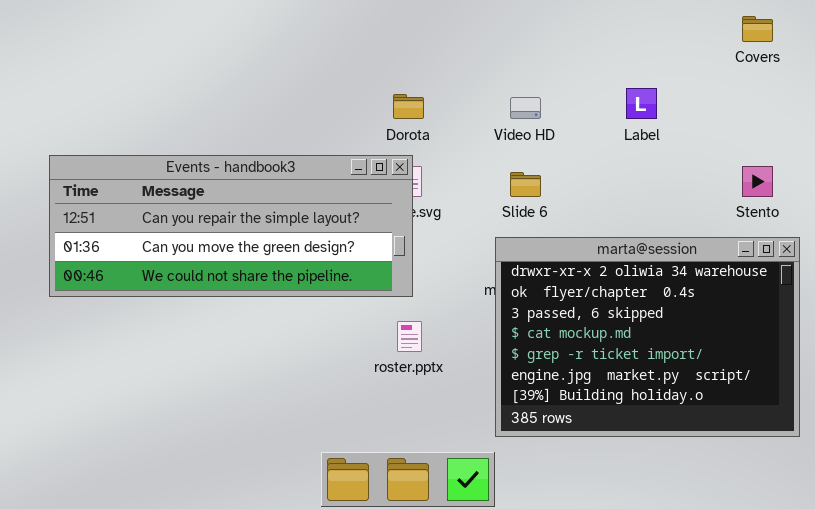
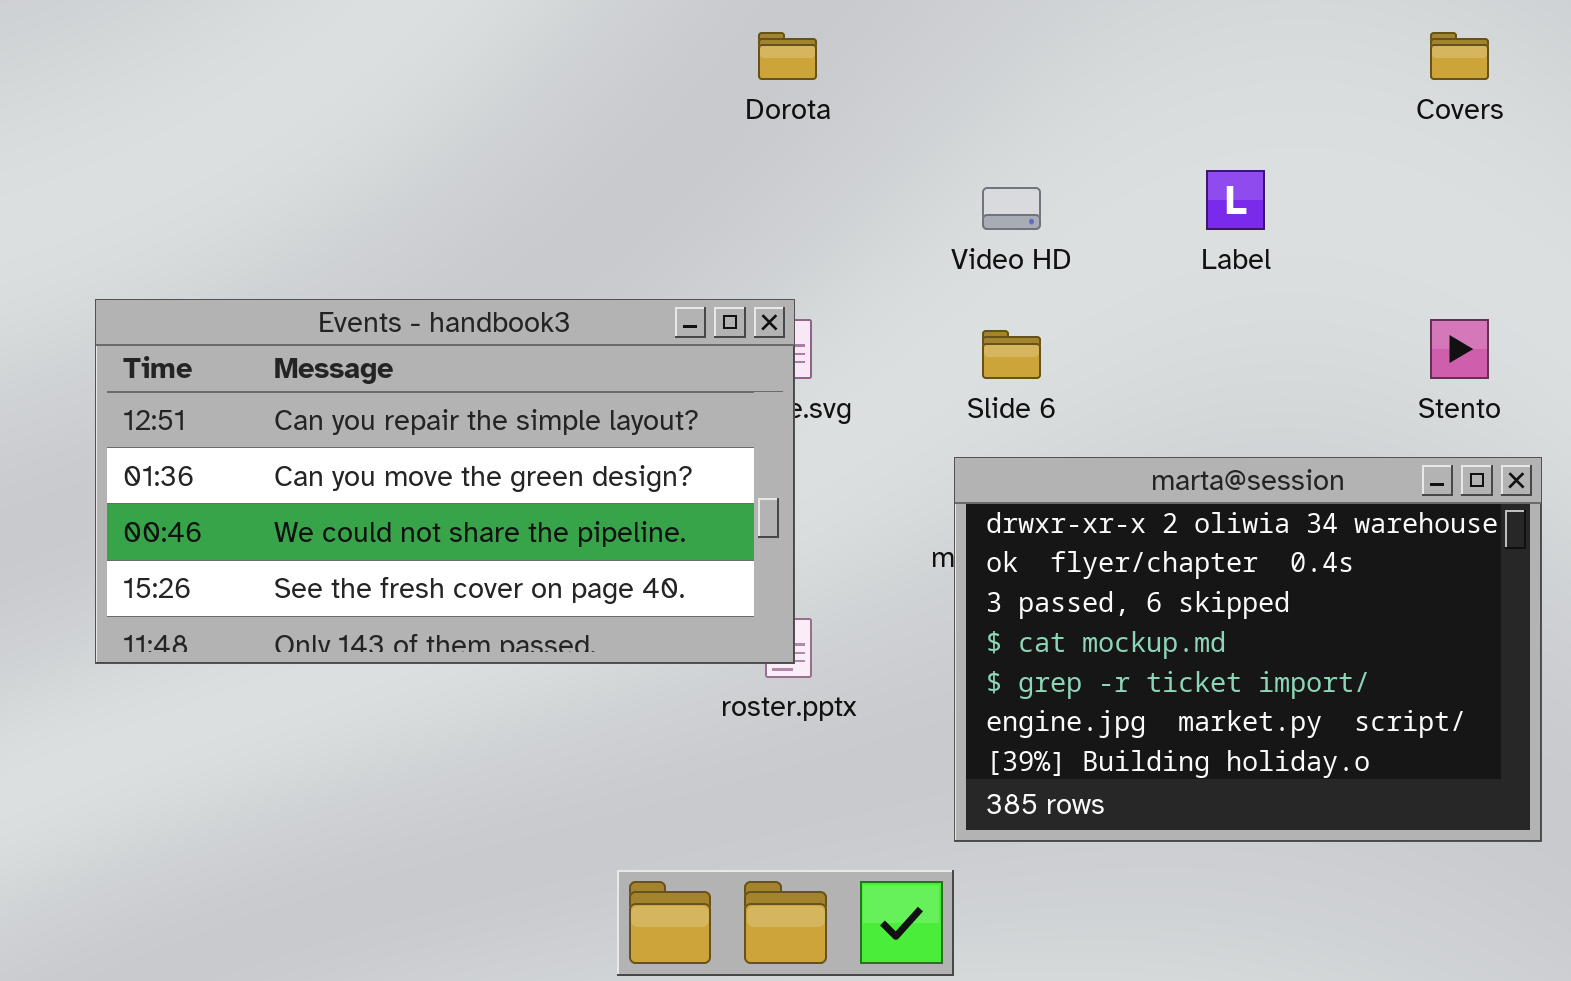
Dorota: [393,94,424,119] -> [758,32,817,80], moved
Events - handbook3: [49,155,413,297] -> [95,299,795,664], resized

